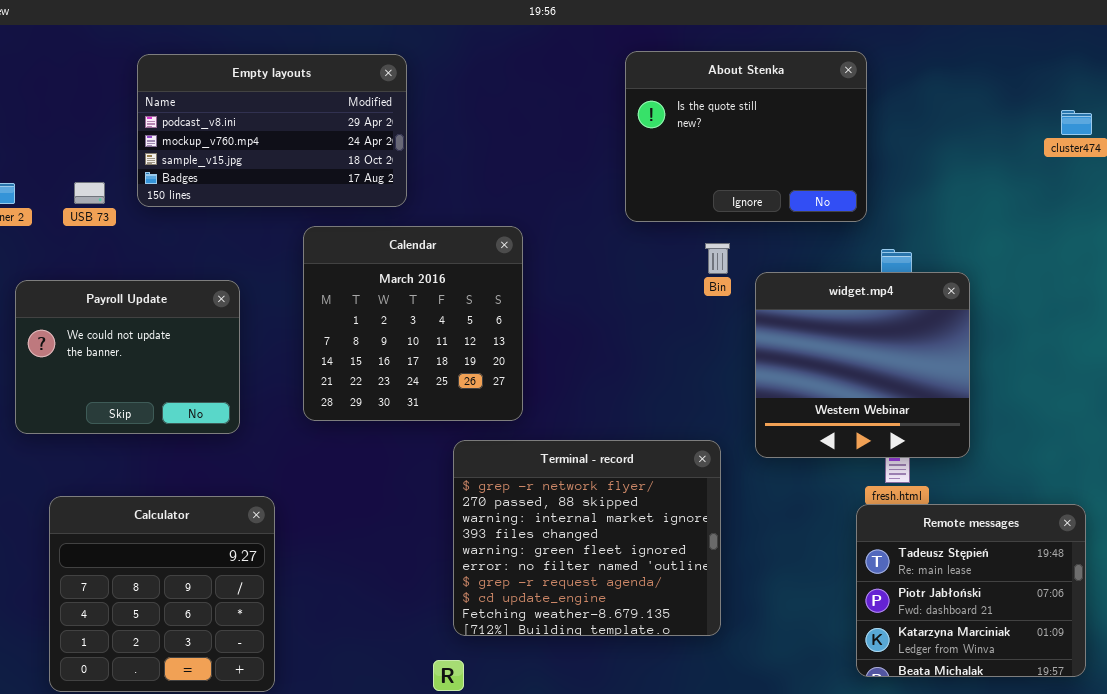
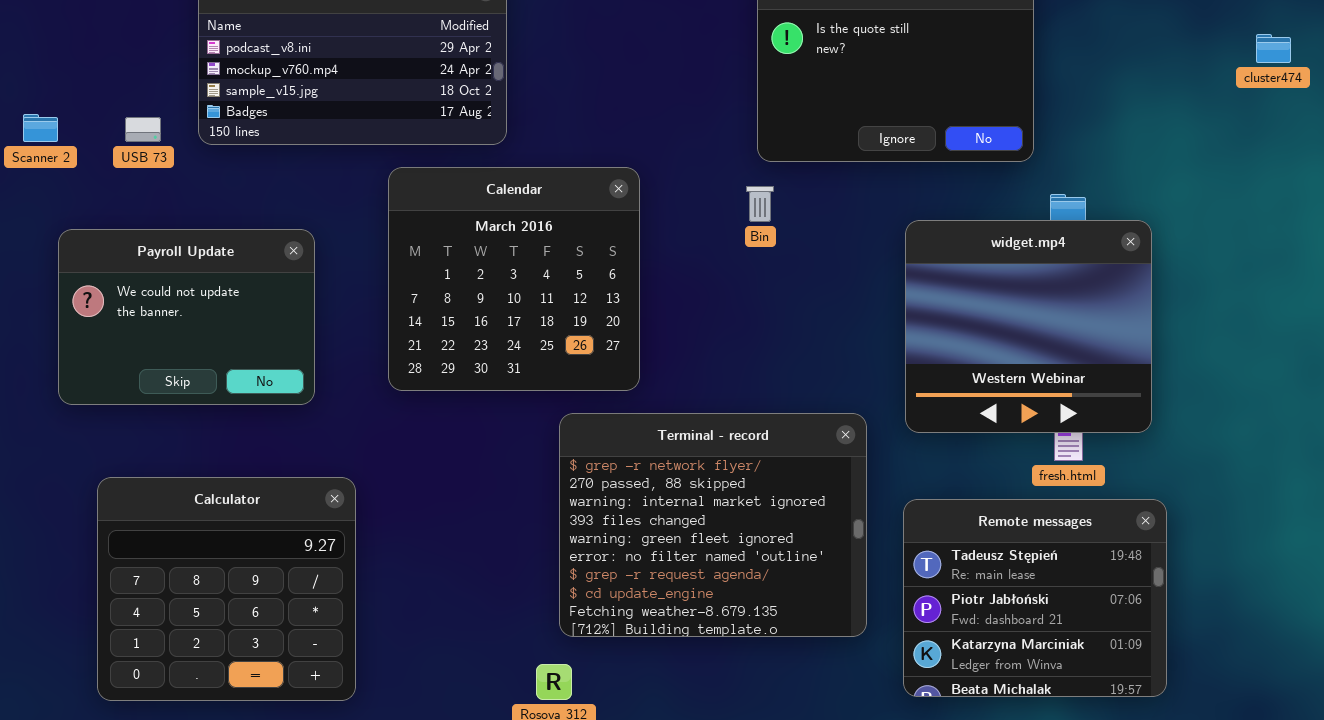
Bin: [705,243,730,274] -> [746,186,774,222], moved
Remote messages: [856,504,1086,677] -> [903,499,1167,697], moved

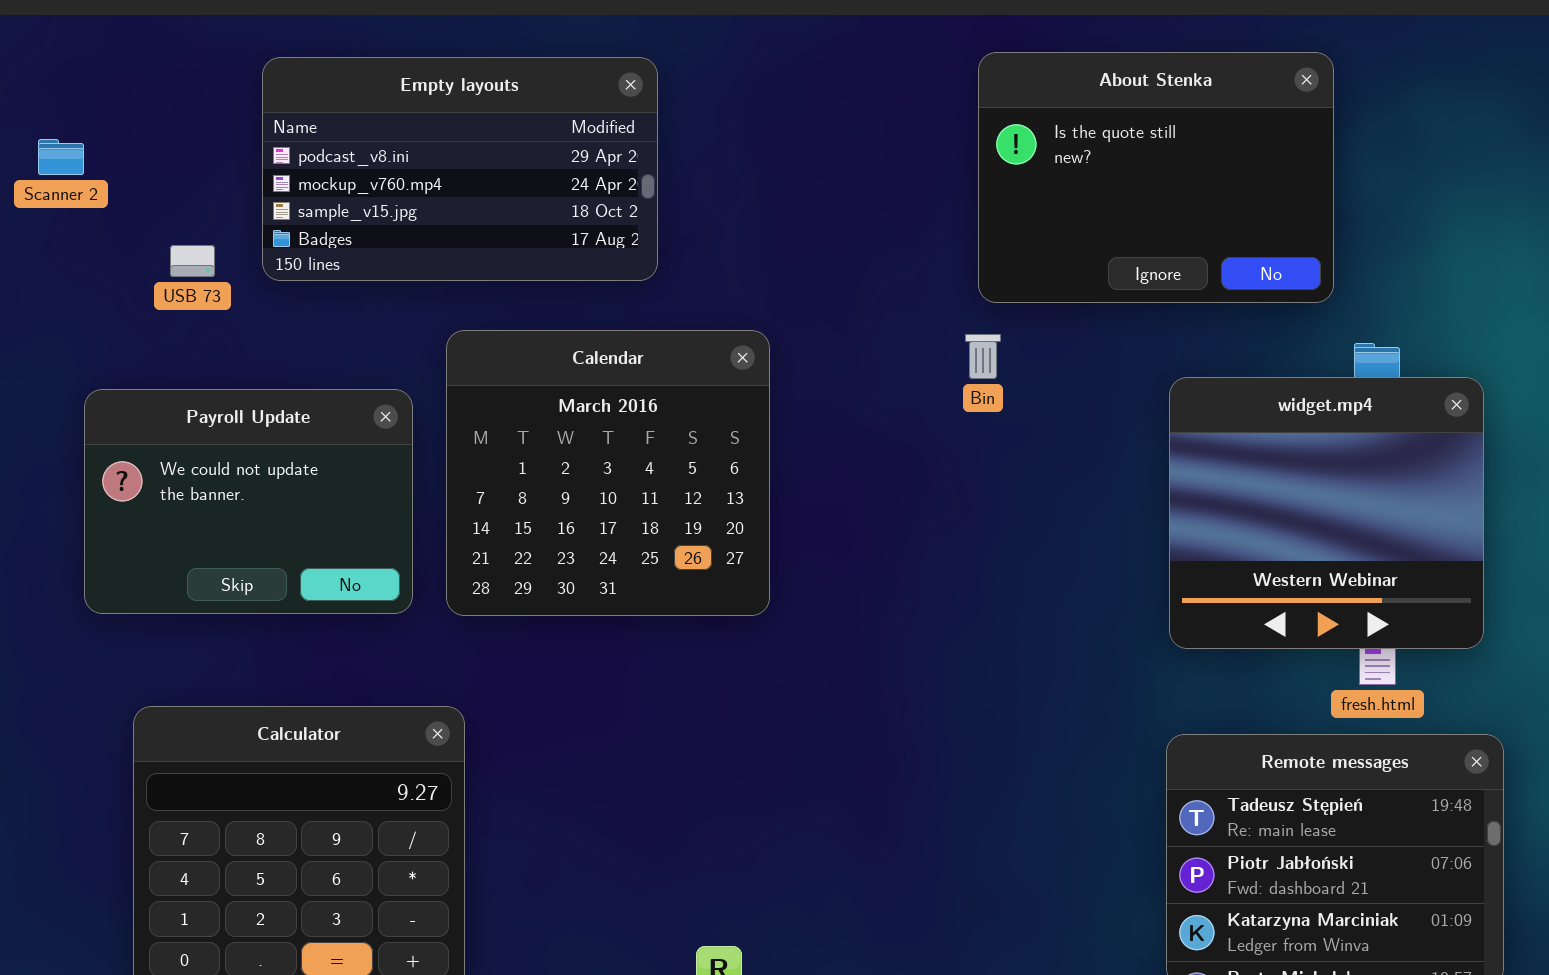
Scanner 2: [23,114,58,142] -> [38,139,84,175], moved
Calendar: [388,167,640,391] -> [446,330,770,616], moved
Terminal - record: [559,413,867,637] -> none, closed

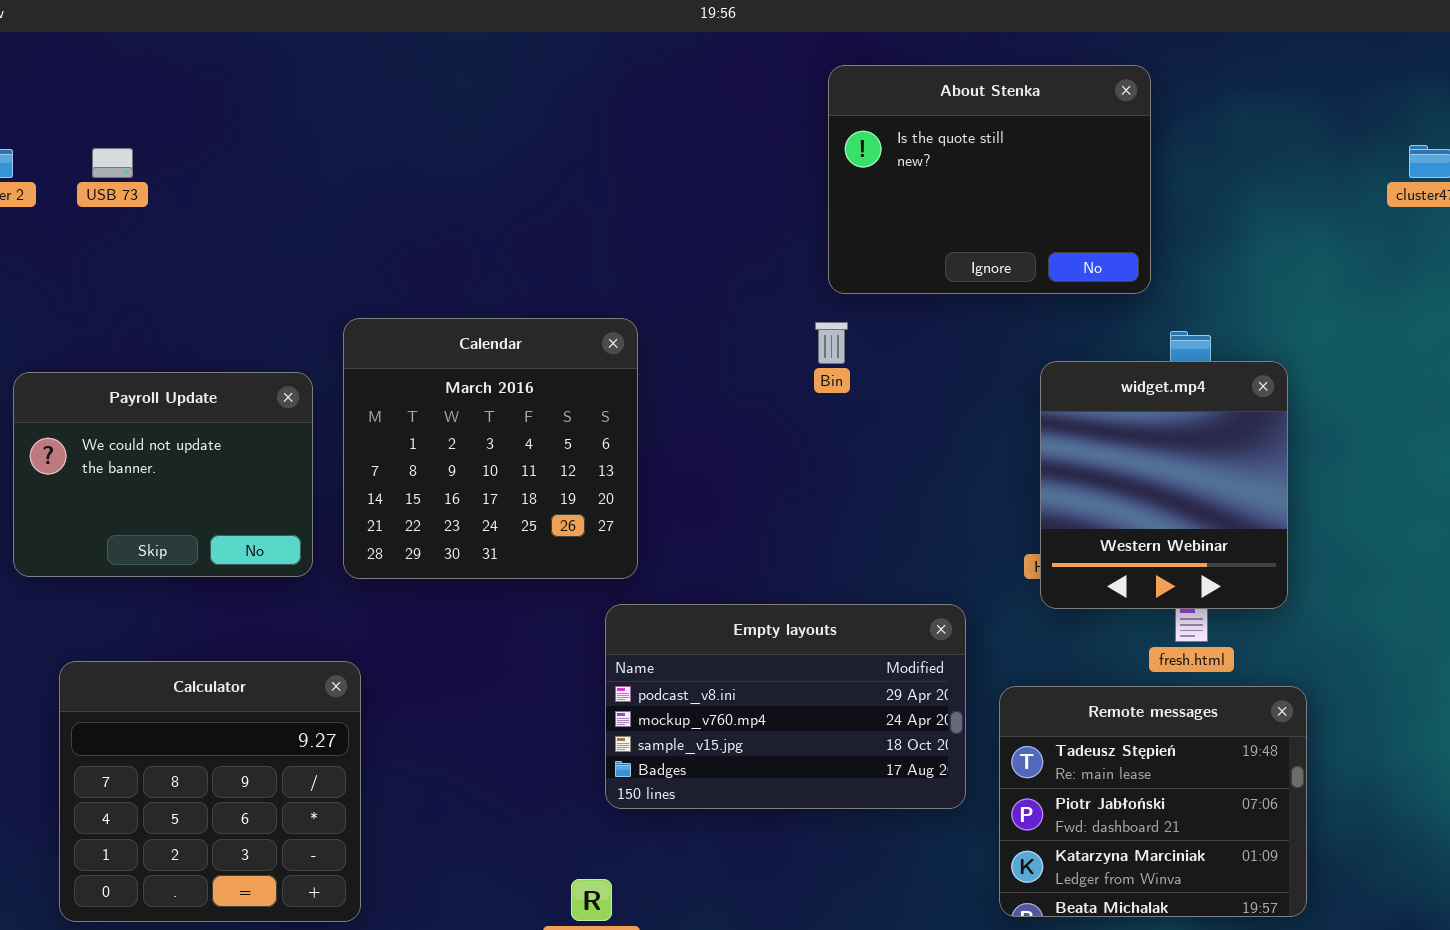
Empty layouts: [262,57,658,281] -> [605,604,966,809], moved
USB 73: [170,245,215,277] -> [92,148,133,178], moved
widget.mp4: [1169,377,1484,649] -> [1040,361,1288,609], resized

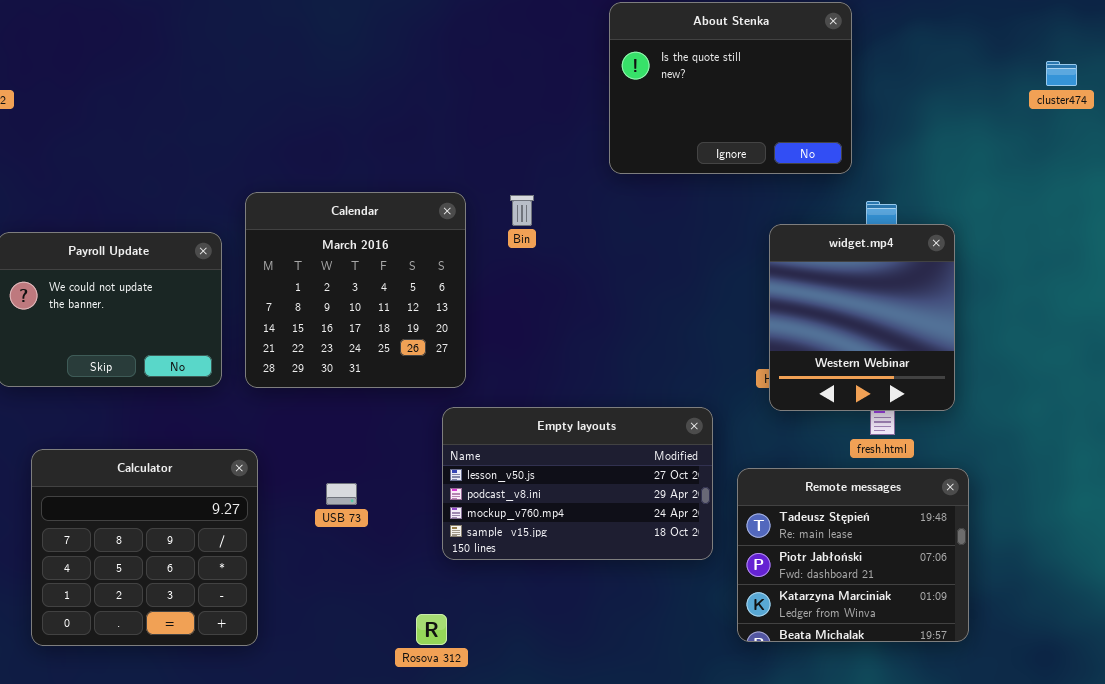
USB 73: [92,148,133,178] -> [326,483,357,505], moved
Bin: [815,322,848,364] -> [510,195,534,226], moved
Empty layouts: [605,604,966,809] -> [442,407,713,560], scrolled up 1 row

